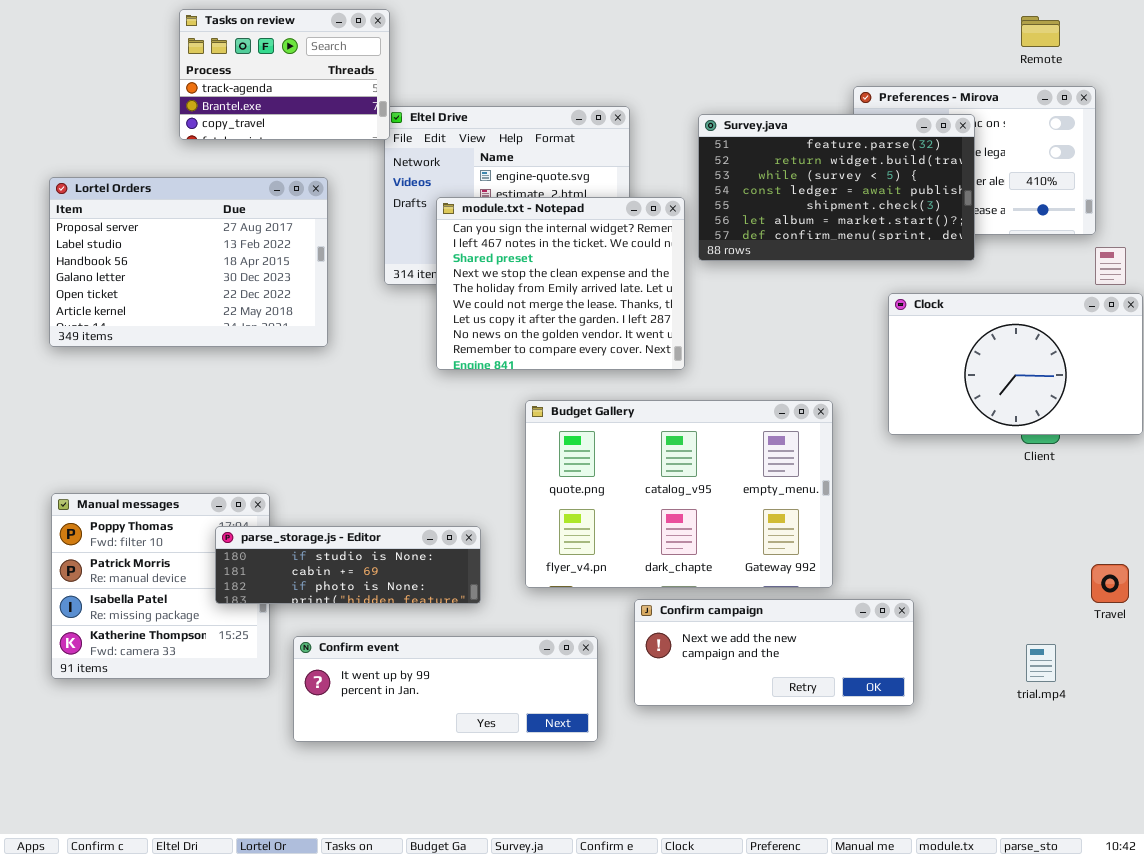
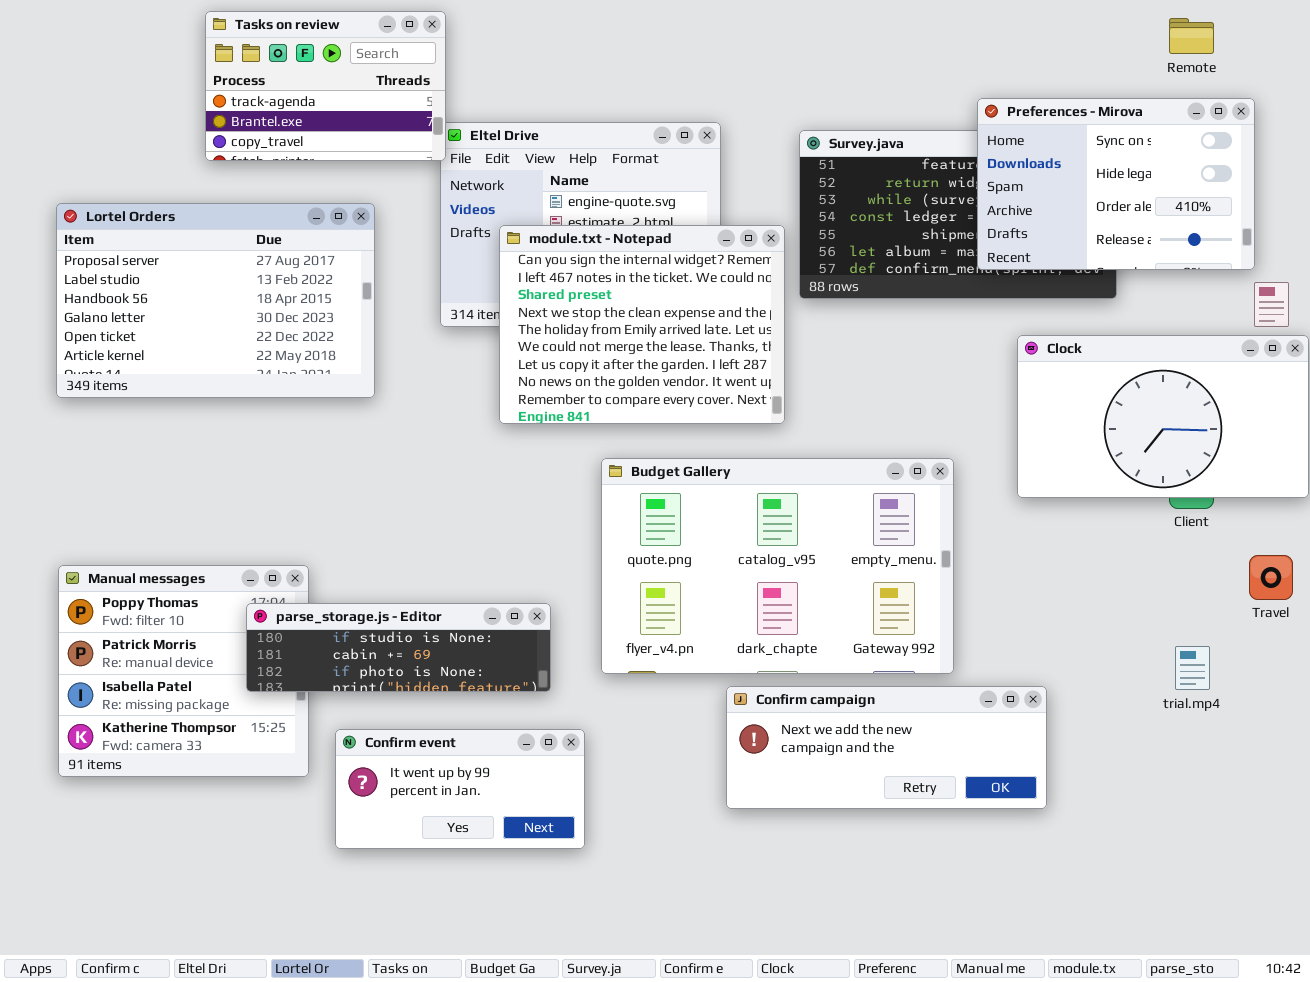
Preferences - Mirova: [853,86,1096,235] -> [977,98,1255,270], raised
Travel: [1091,564,1129,603] -> [1249,555,1293,600], moved
Confirm event: [293,636,598,742] -> [335,729,585,849], resized
trial.mp4: [1026,644,1056,682] -> [1175,646,1210,690], moved

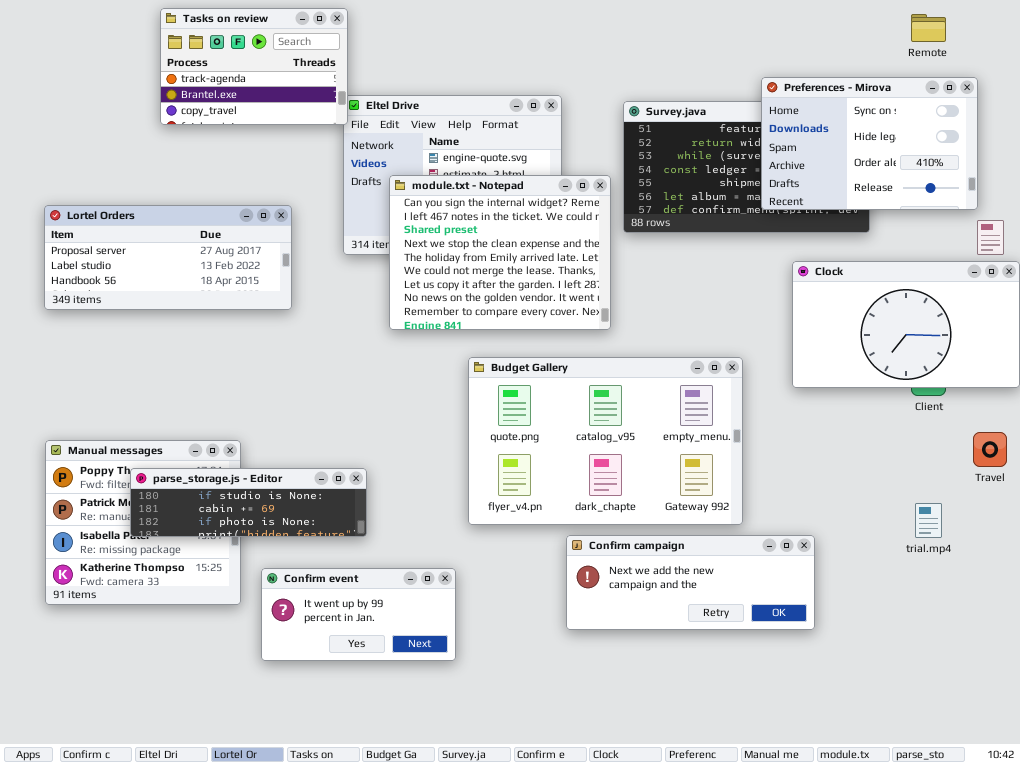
Lortel Orders: [56,203,375,398] -> [44,205,292,310], resized
parse_storage.js - Editor: [246,603,551,692] -> [130,468,367,537], moved

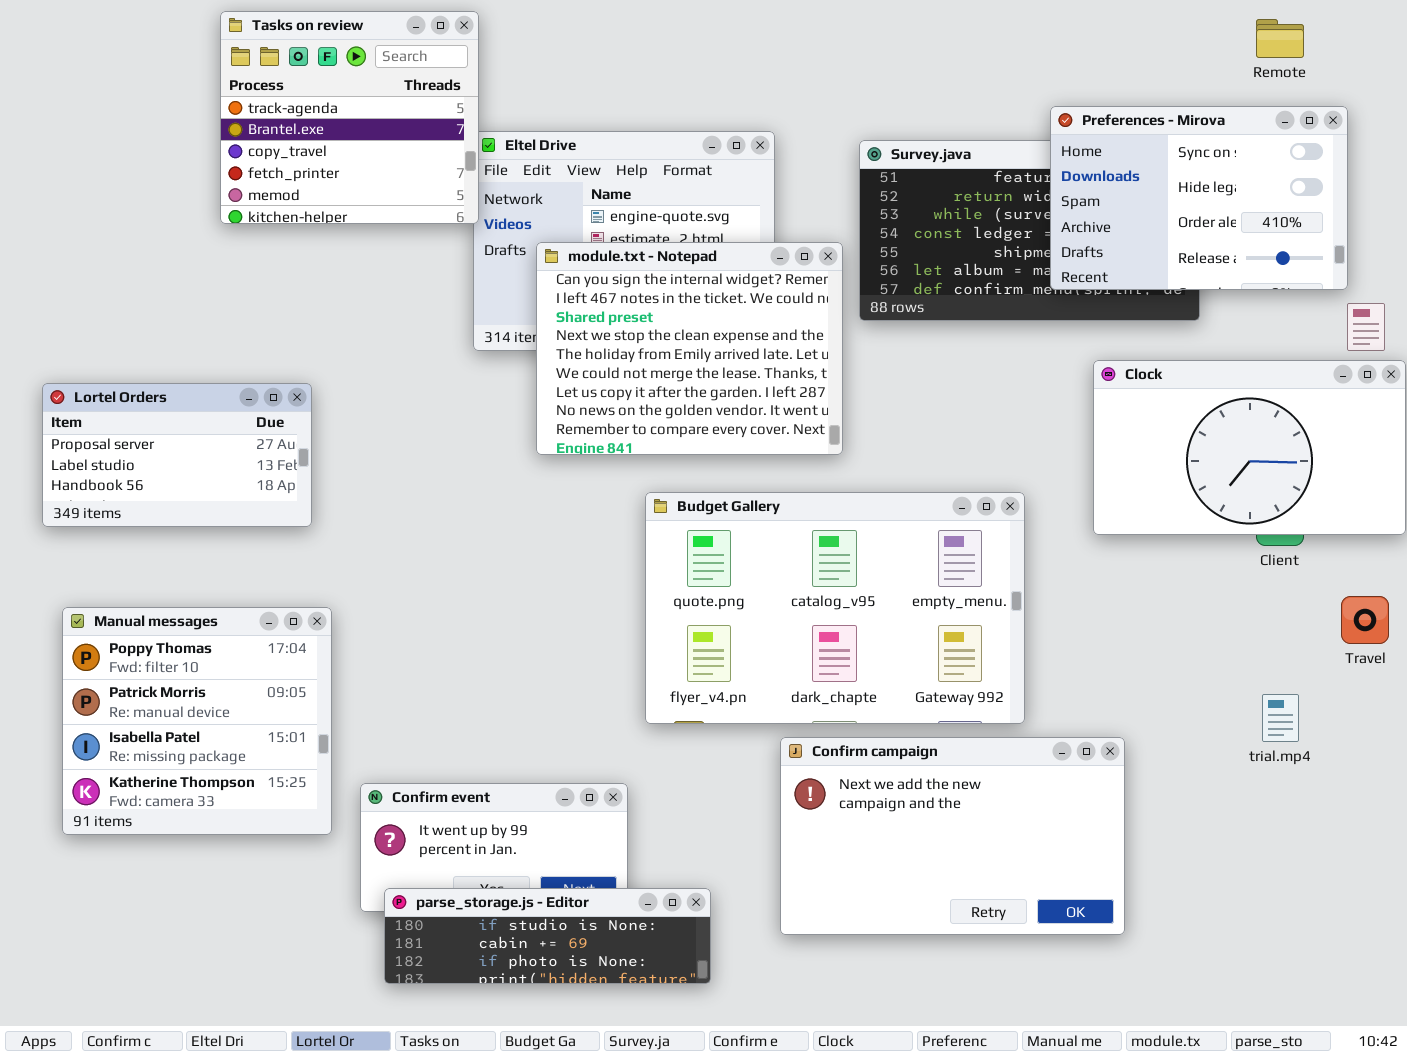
Tasks on review: [160,8,348,125] -> [220,11,479,224], resized
Lortel Orders: [44,205,292,310] -> [42,383,312,527], moved, resized
parse_storage.js - Editor: [130,468,367,537] -> [384,888,711,984], moved
Confirm campaign: [566,535,815,630] -> [780,737,1125,935], resized

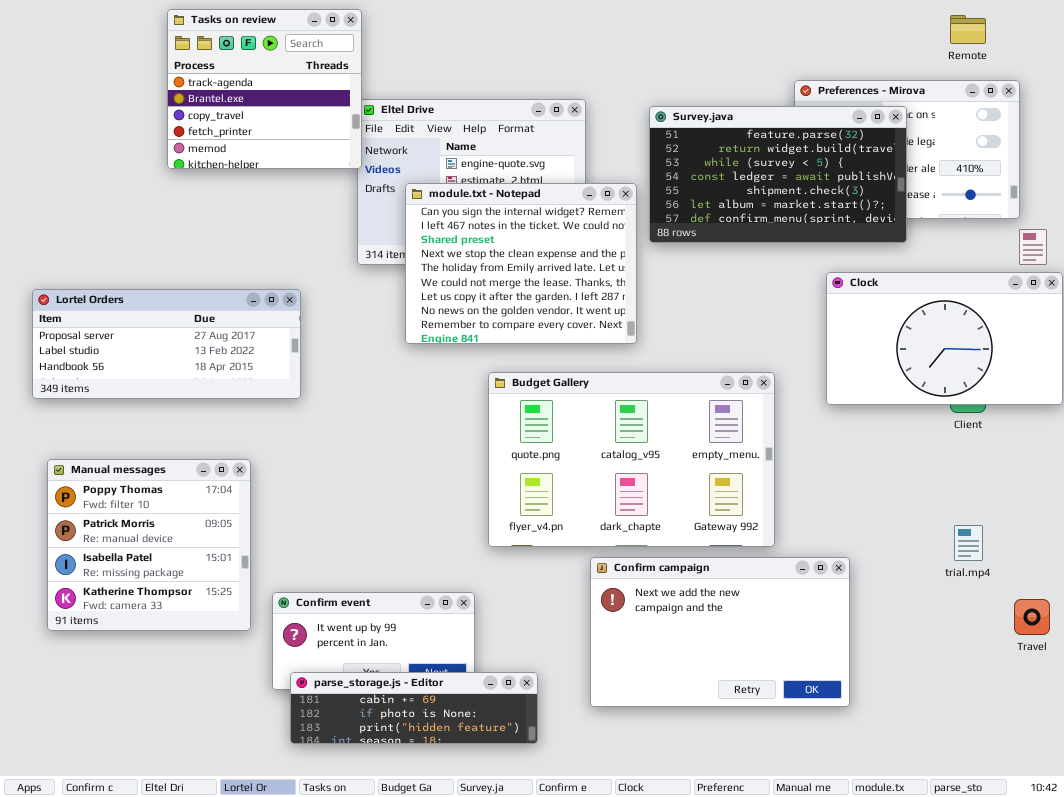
Survey.java: [859,140,1200,321] -> [649,106,907,243], raised
Lortel Orders: [42,383,312,527] -> [32,289,301,399], resized
Travel: [1341,596,1389,644] -> [1014,599,1050,635], moved
parse_storage.js - Editor: [384,888,711,984] -> [290,672,538,744], scrolled down 1 row

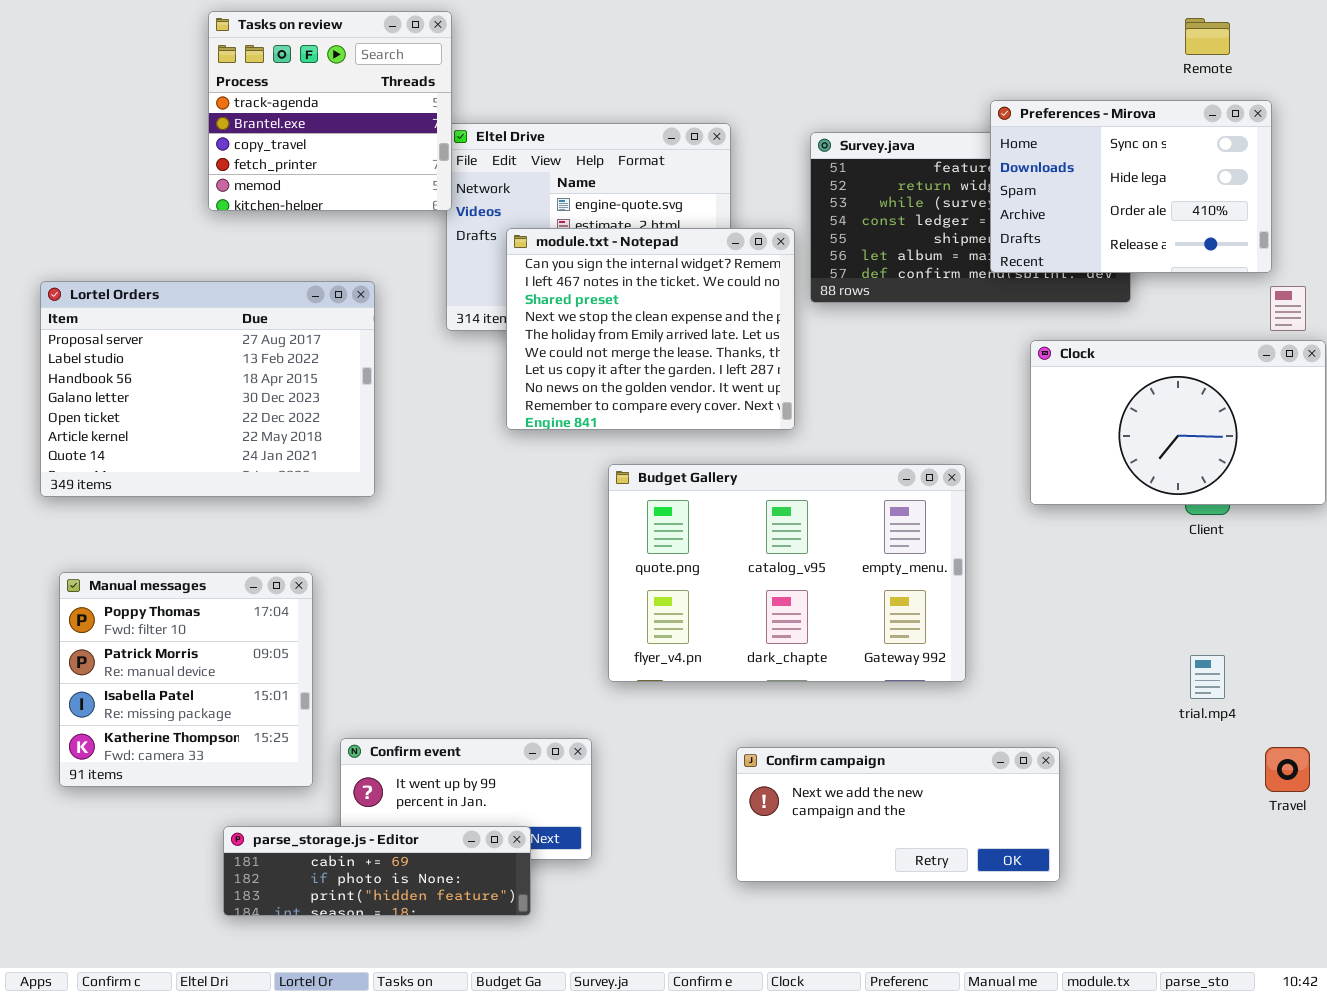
Preferences - Mirova: [794,80,1020,219] -> [990,100,1272,273], raised
Lortel Orders: [32,289,301,399] -> [40,281,375,497], resized
Confirm campaign: [590,557,850,707] -> [736,747,1060,882], resized
parse_storage.js - Editor: [290,672,538,744] -> [223,826,531,916], moved

